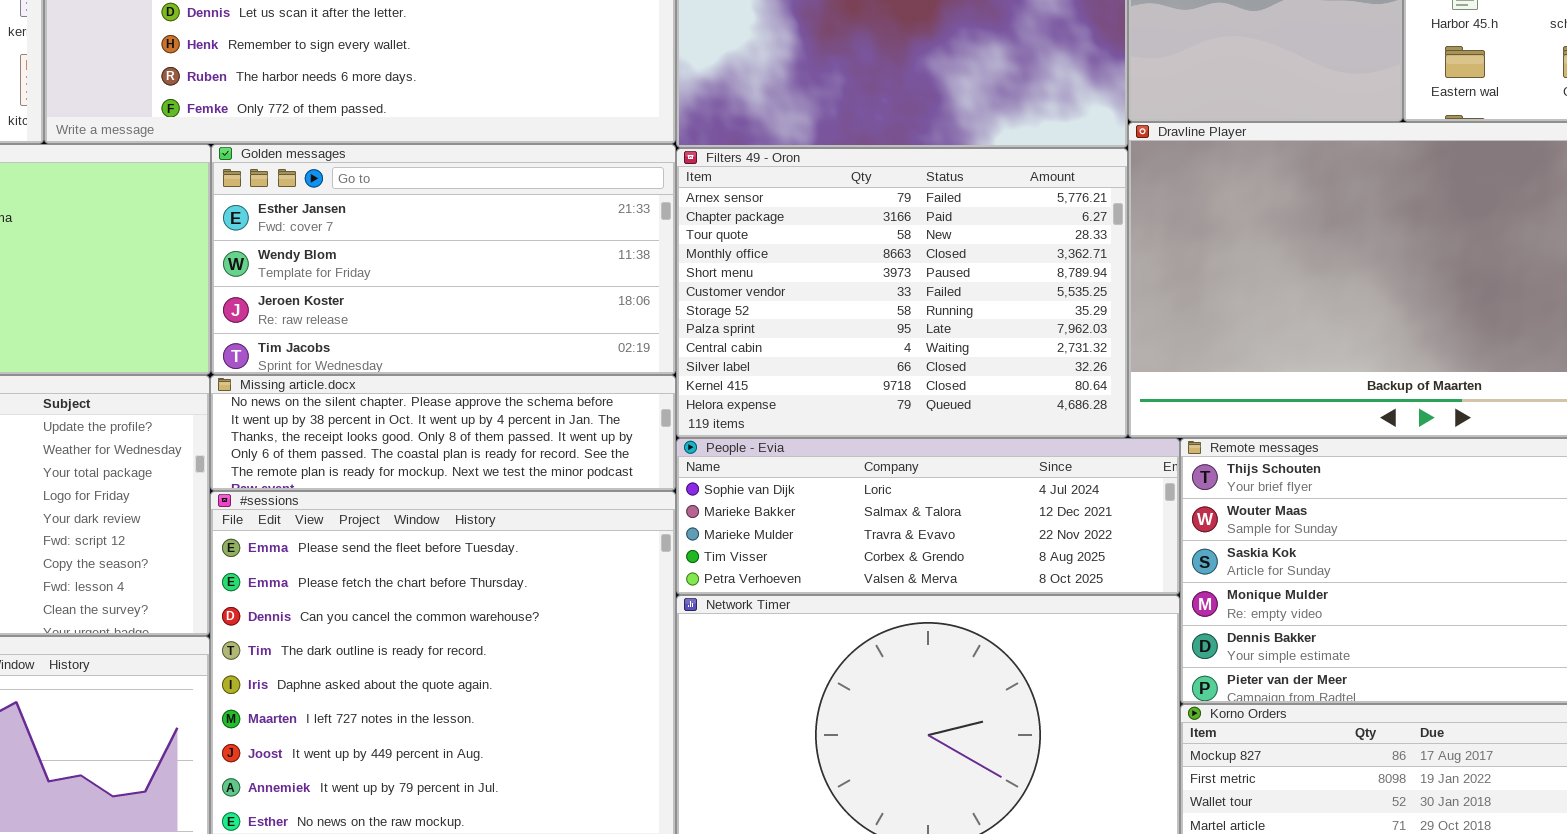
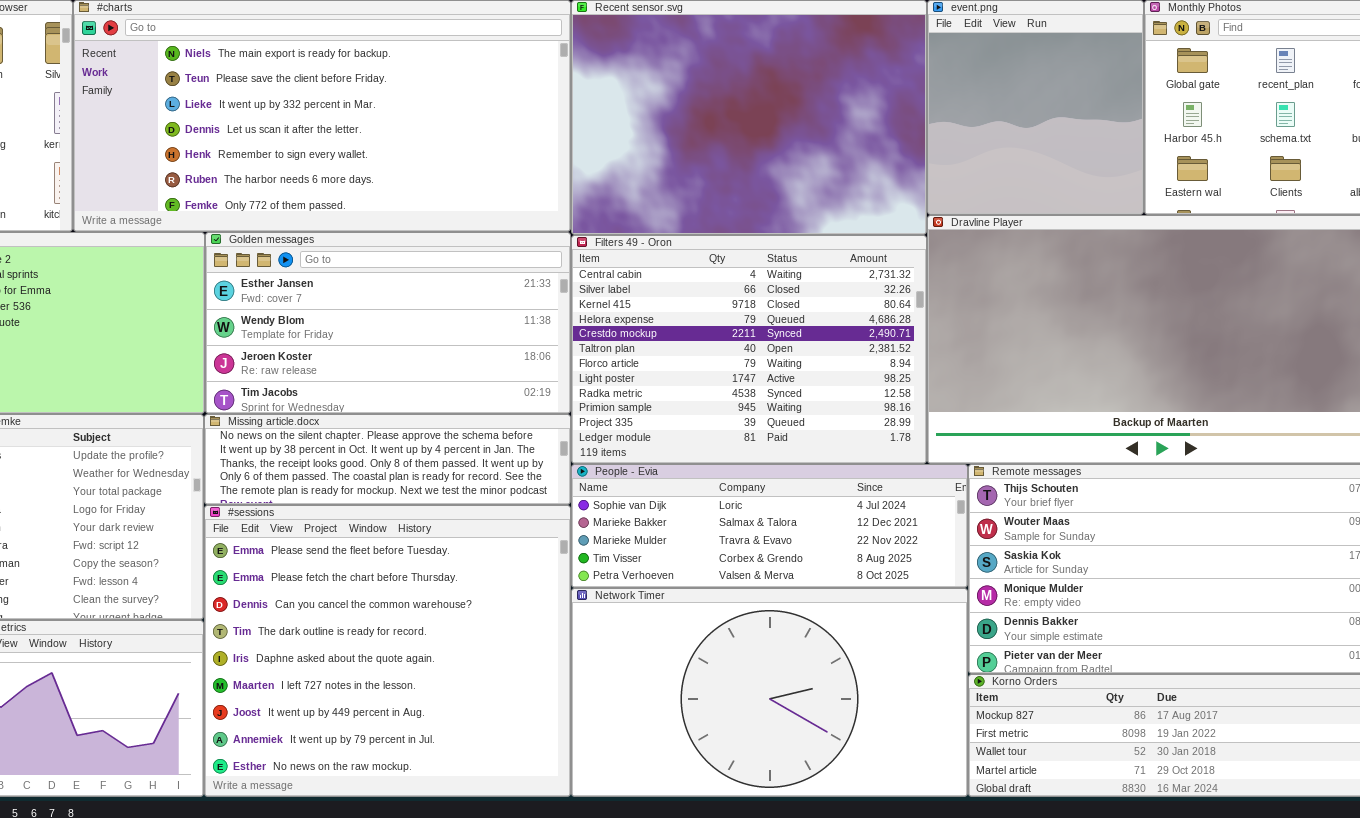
Filters 49 - Oron: [676,148,1128,438] -> [571,235,927,464], scrolled down 8 rows

